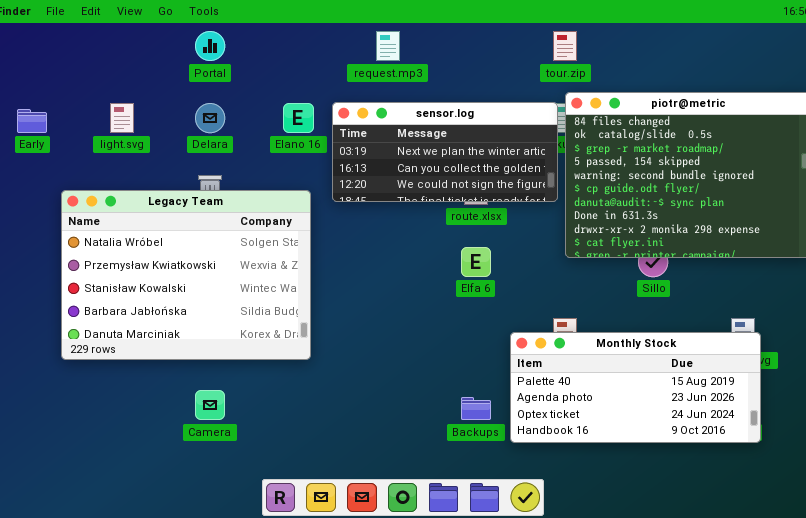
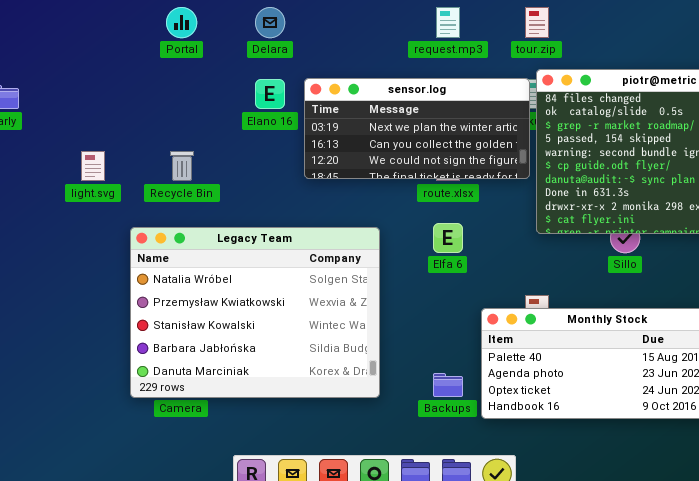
request.mp3: [376,31,400,61] -> [436,7,460,38], moved
light.svg: [110,103,134,133] -> [81,151,105,181], moved
Delara: [195,103,225,133] -> [255,7,285,38], moved
Legacy Team: [61,190,311,360] -> [130,227,380,398], moved

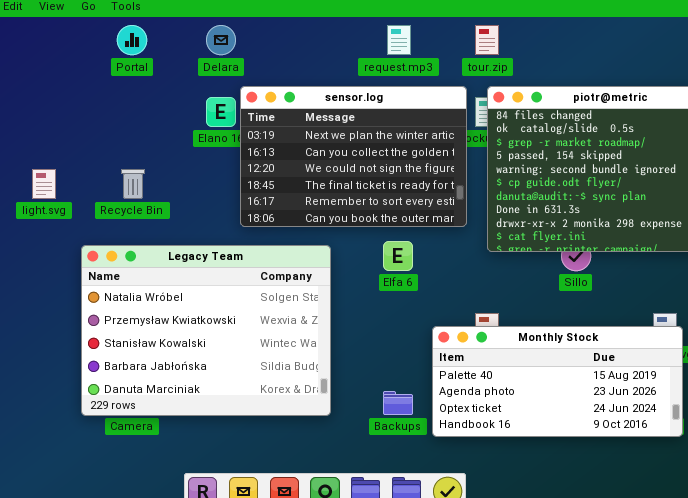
sensor.log: [304,78,530,179] -> [240,86,467,227], moved, resized

